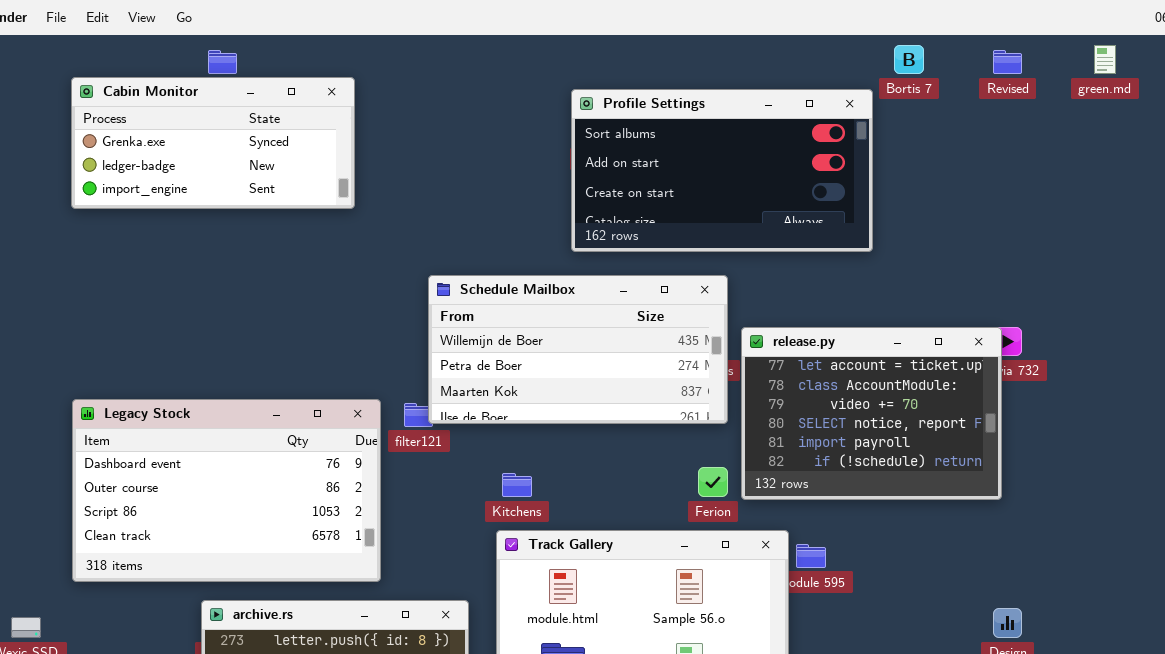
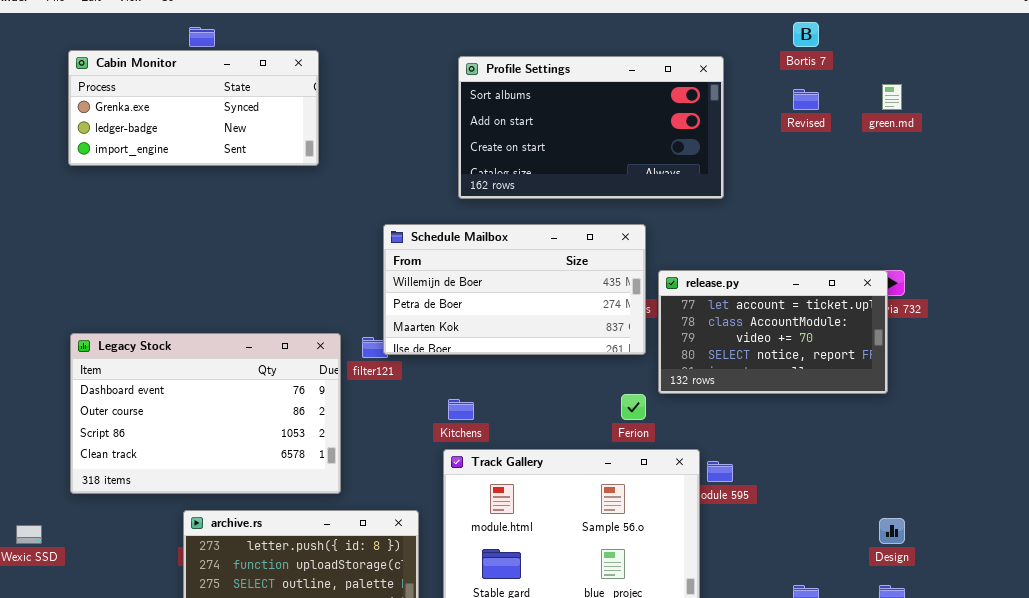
green.md: [1094,45,1116,74] -> [882,84,902,110], moved
Revised: [993,50,1022,74] -> [793,89,819,110], moved
Profile Settings: [571,89,873,252] -> [458,56,724,199], moved
release.py: [741,327,1002,500] -> [658,270,888,394], resized

